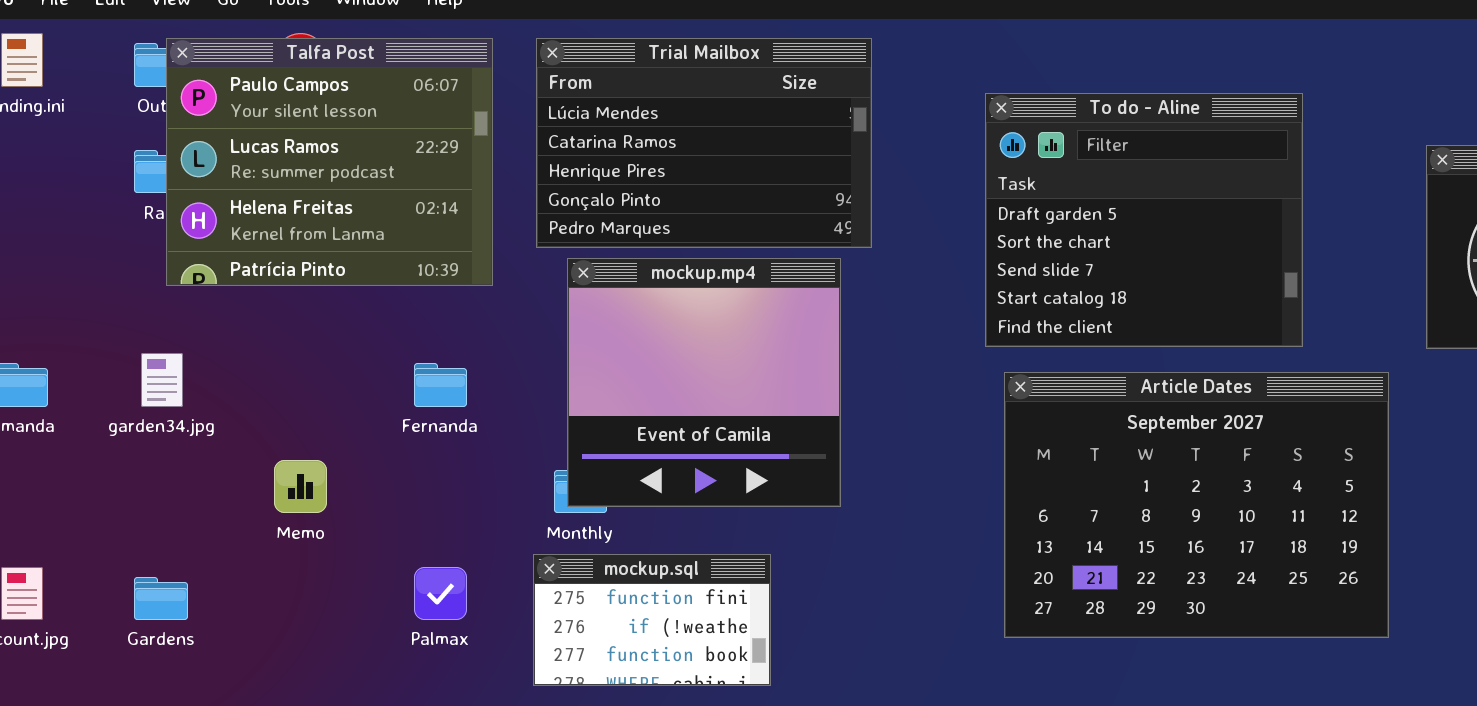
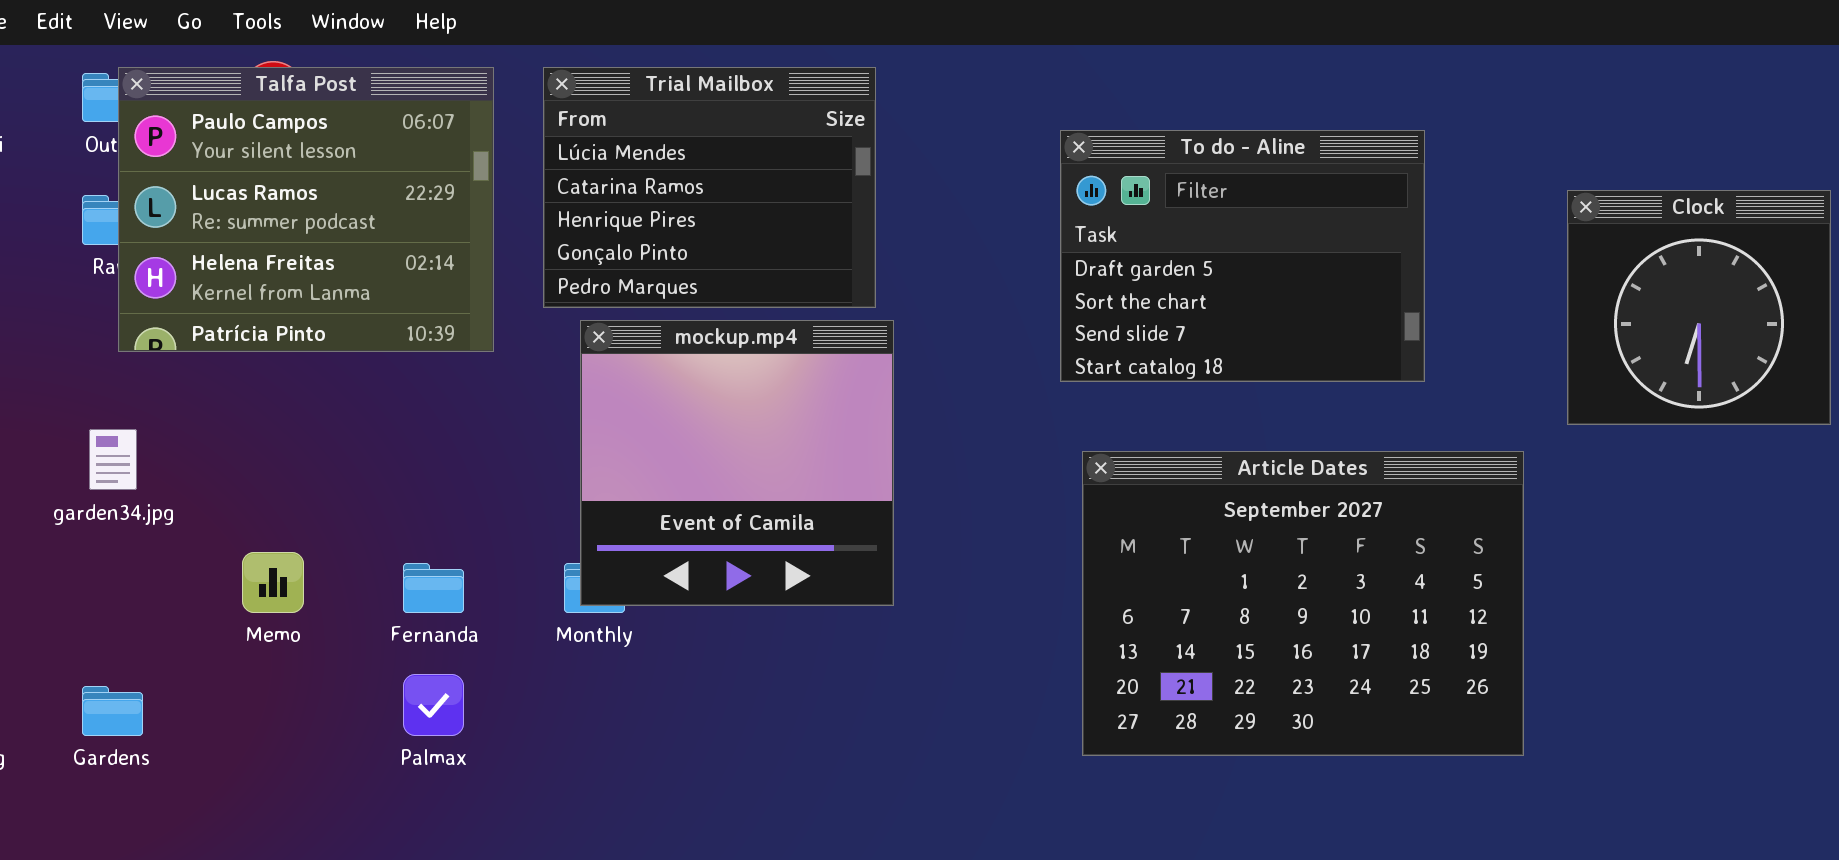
Trial Mailbox: [536,38,872,248] -> [543,67,876,308], resized
To do - Aline: [985,93,1303,347] -> [1060,130,1425,382], resized
Fernanda: [414,363,467,407] -> [403,563,464,613], moved
mockup.sql: [533,554,771,686] -> none, closed

